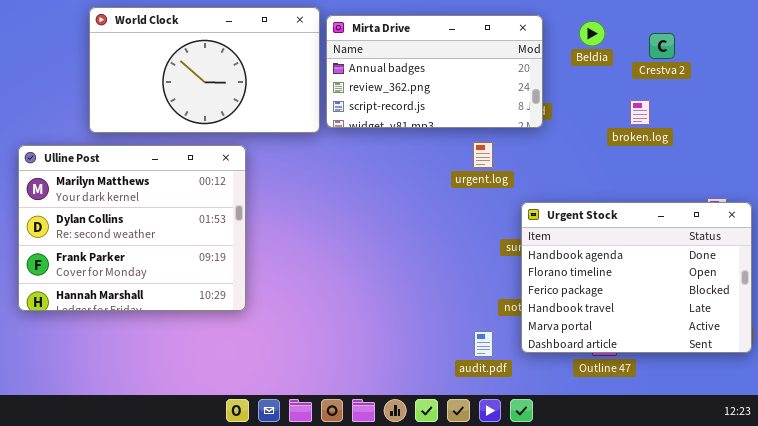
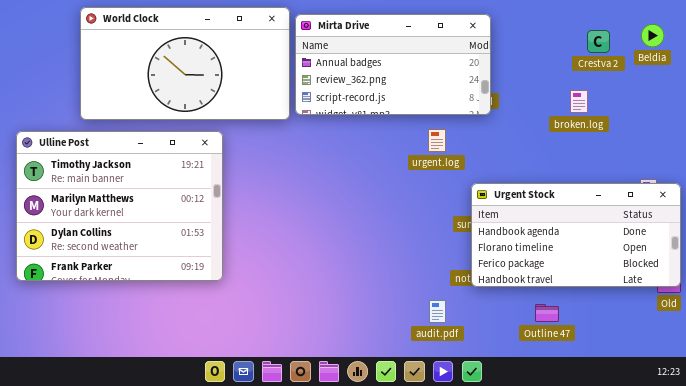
Beldia: [579,21,605,46] -> [641,24,664,47], moved
Ulline Post: [18,145,246,311] -> [16,131,223,281], scrolled up 1 row
Urgent Stock: [521,202,752,353] -> [471,183,681,287], resized

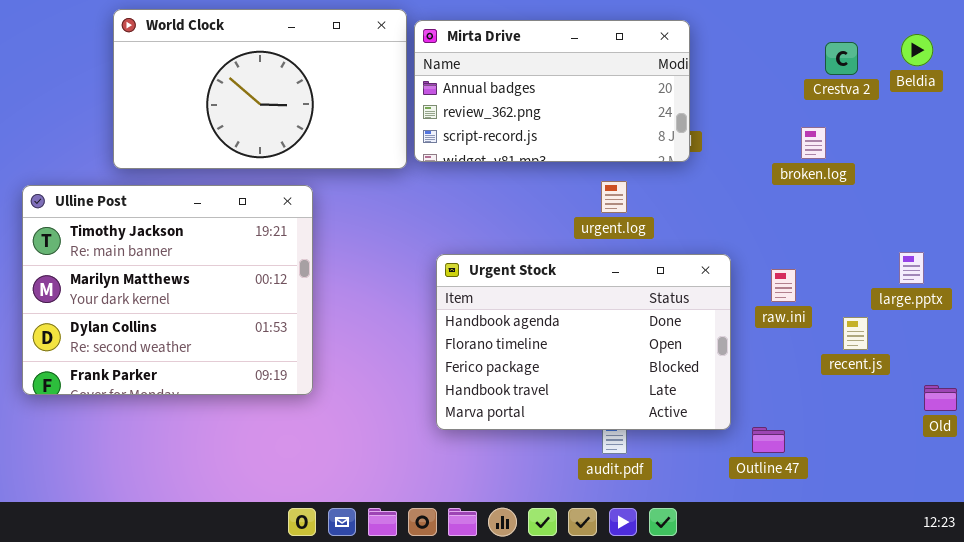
Urgent Stock: [471,183,681,287] -> [436,254,731,430], moved, resized

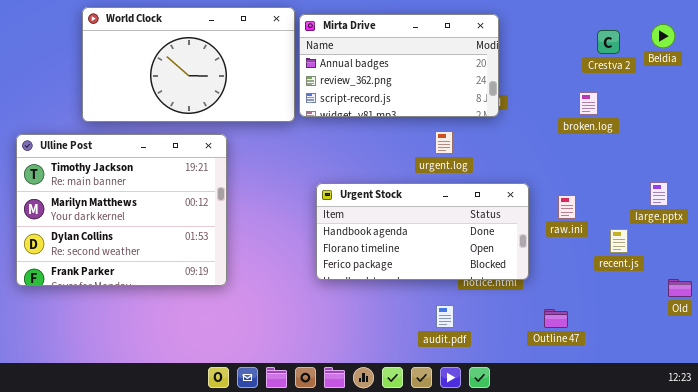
Urgent Stock: [436,254,731,430] -> [316,183,529,280], resized

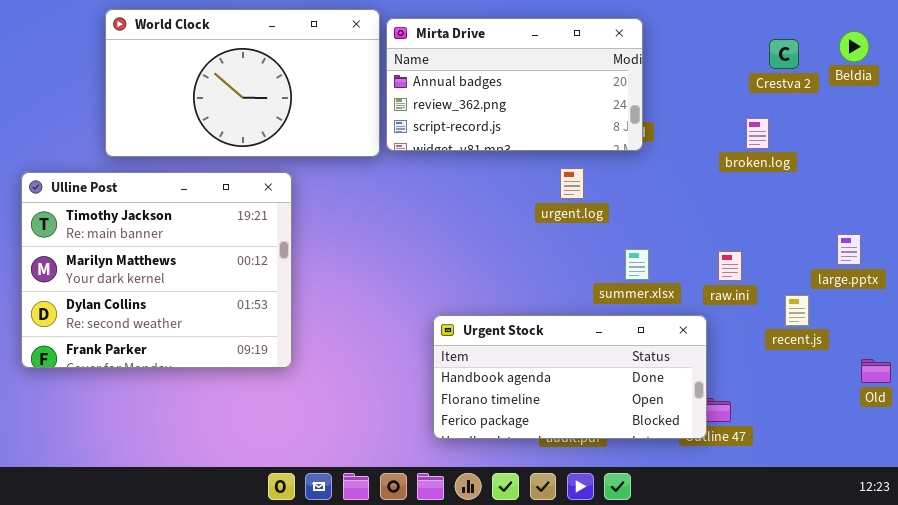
Urgent Stock: [316,183,529,280] -> [433,315,707,439], moved

